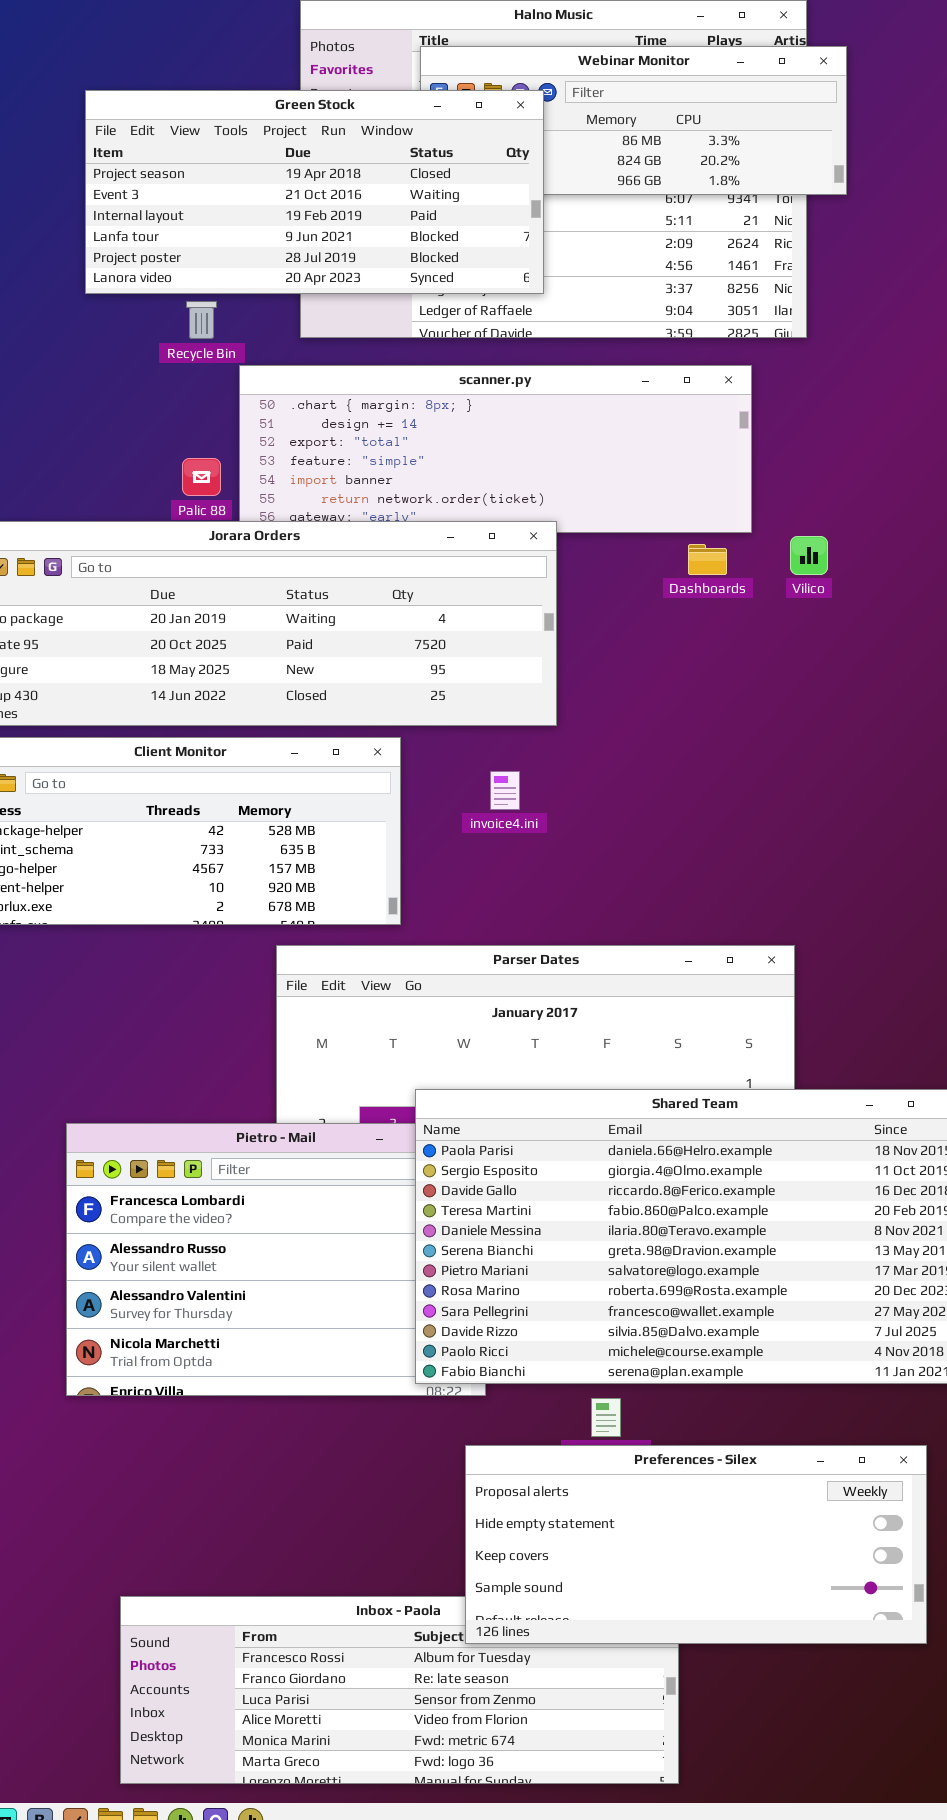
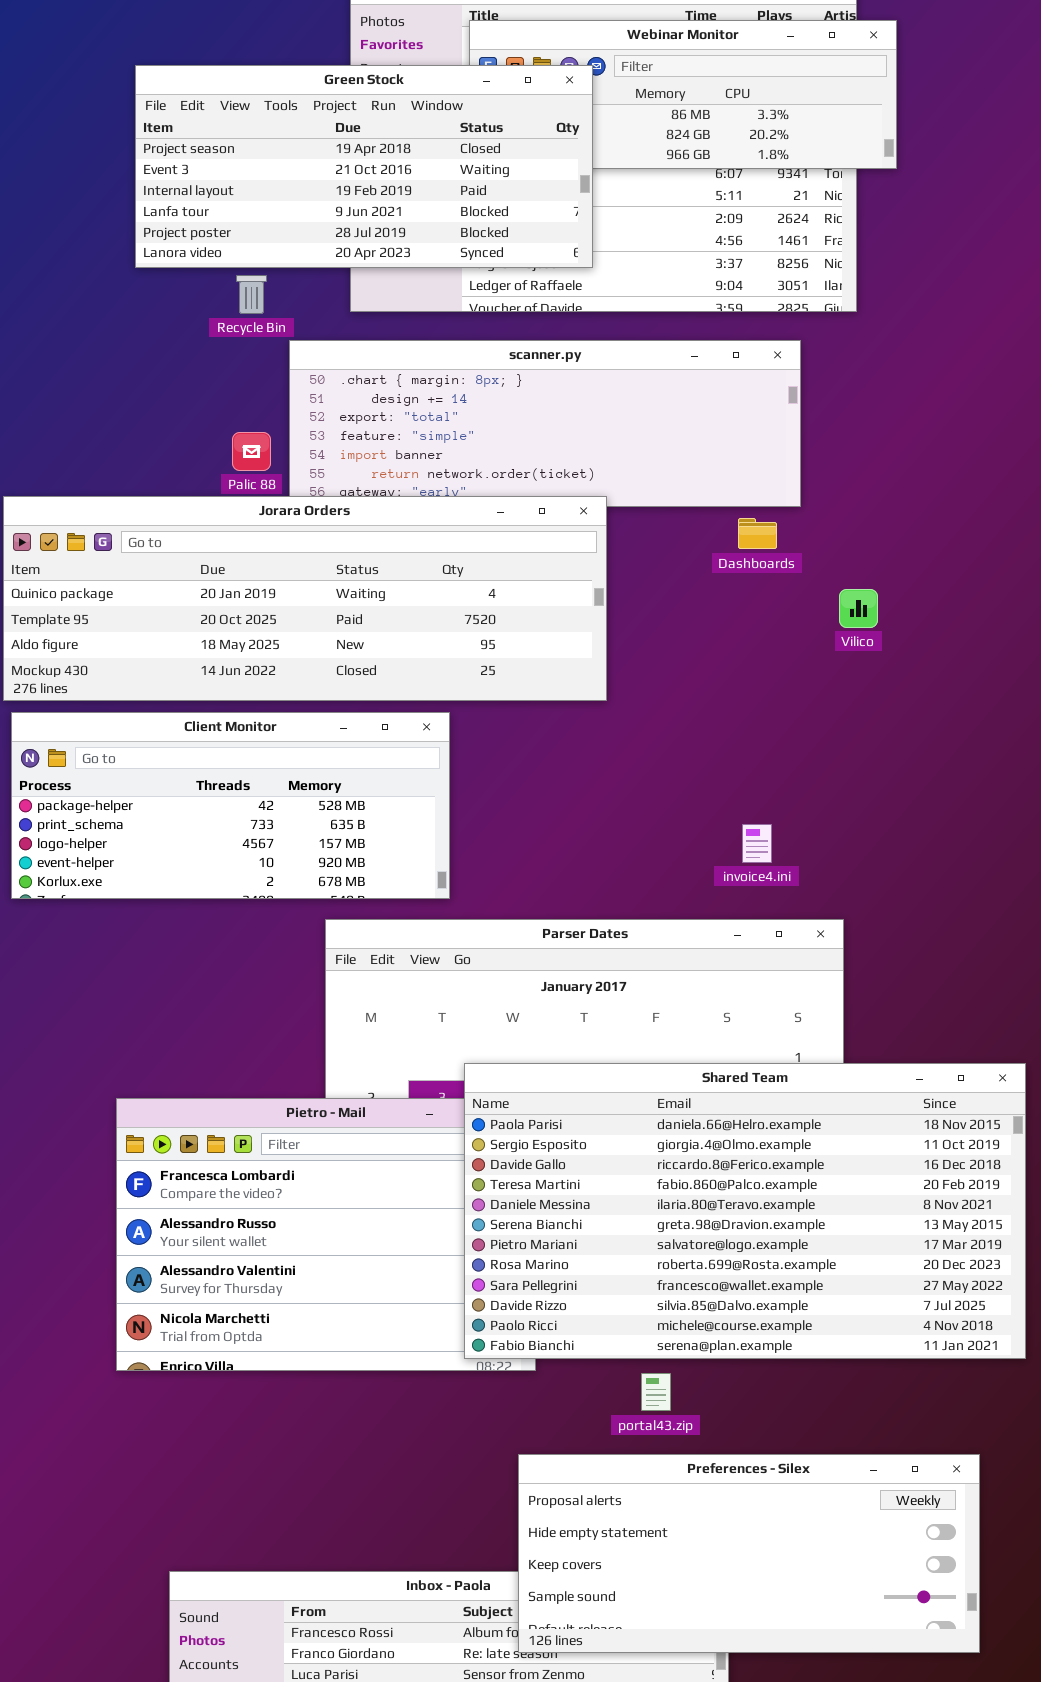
Vilico: [790,536,828,575] -> [839,589,878,628], moved
invoice4.ini: [490,771,520,810] -> [742,824,772,863], moved
Preferences - Silex: [465,1445,927,1644] -> [518,1454,980,1653], moved

